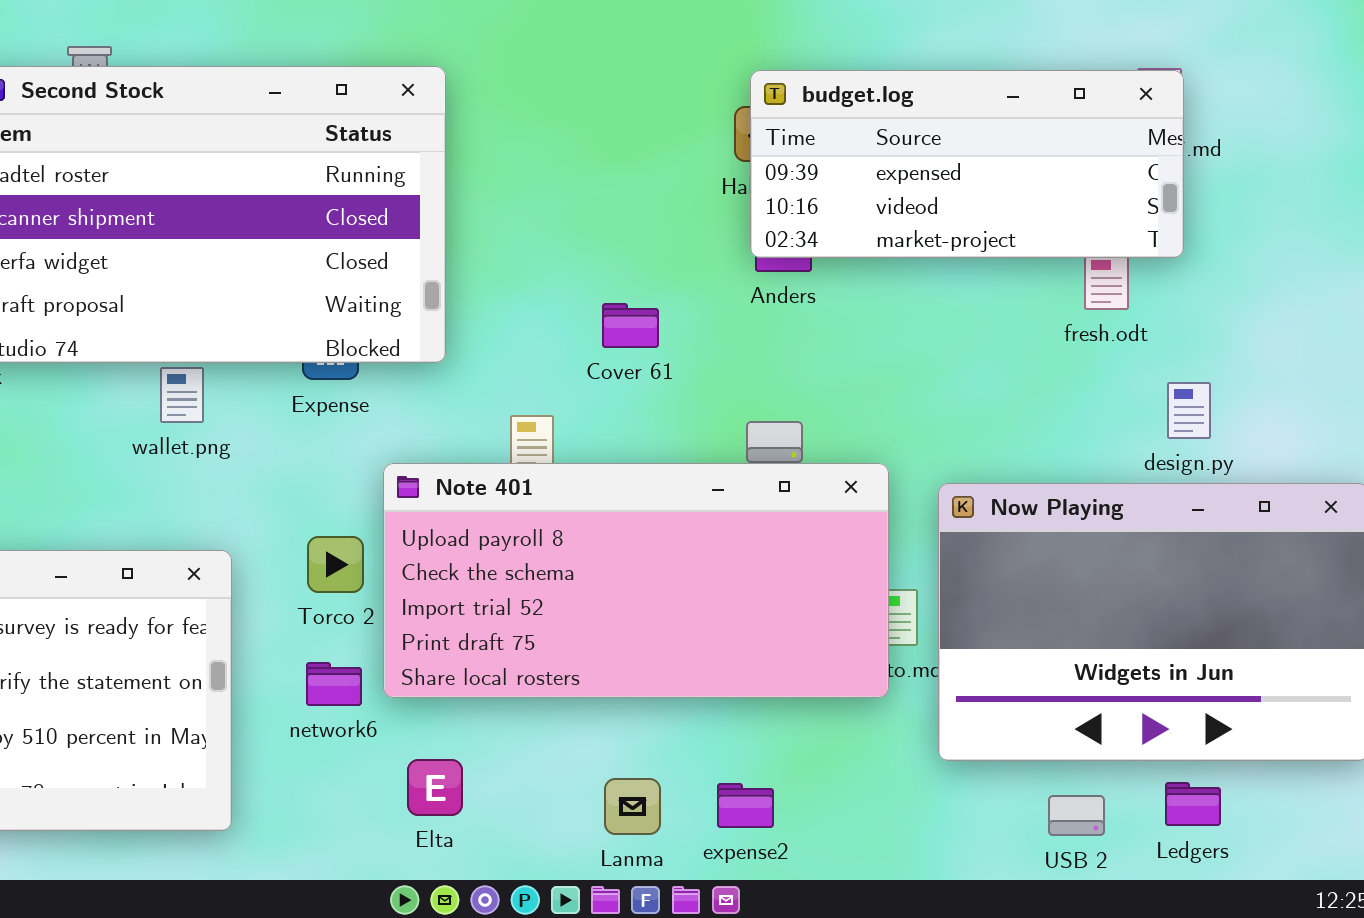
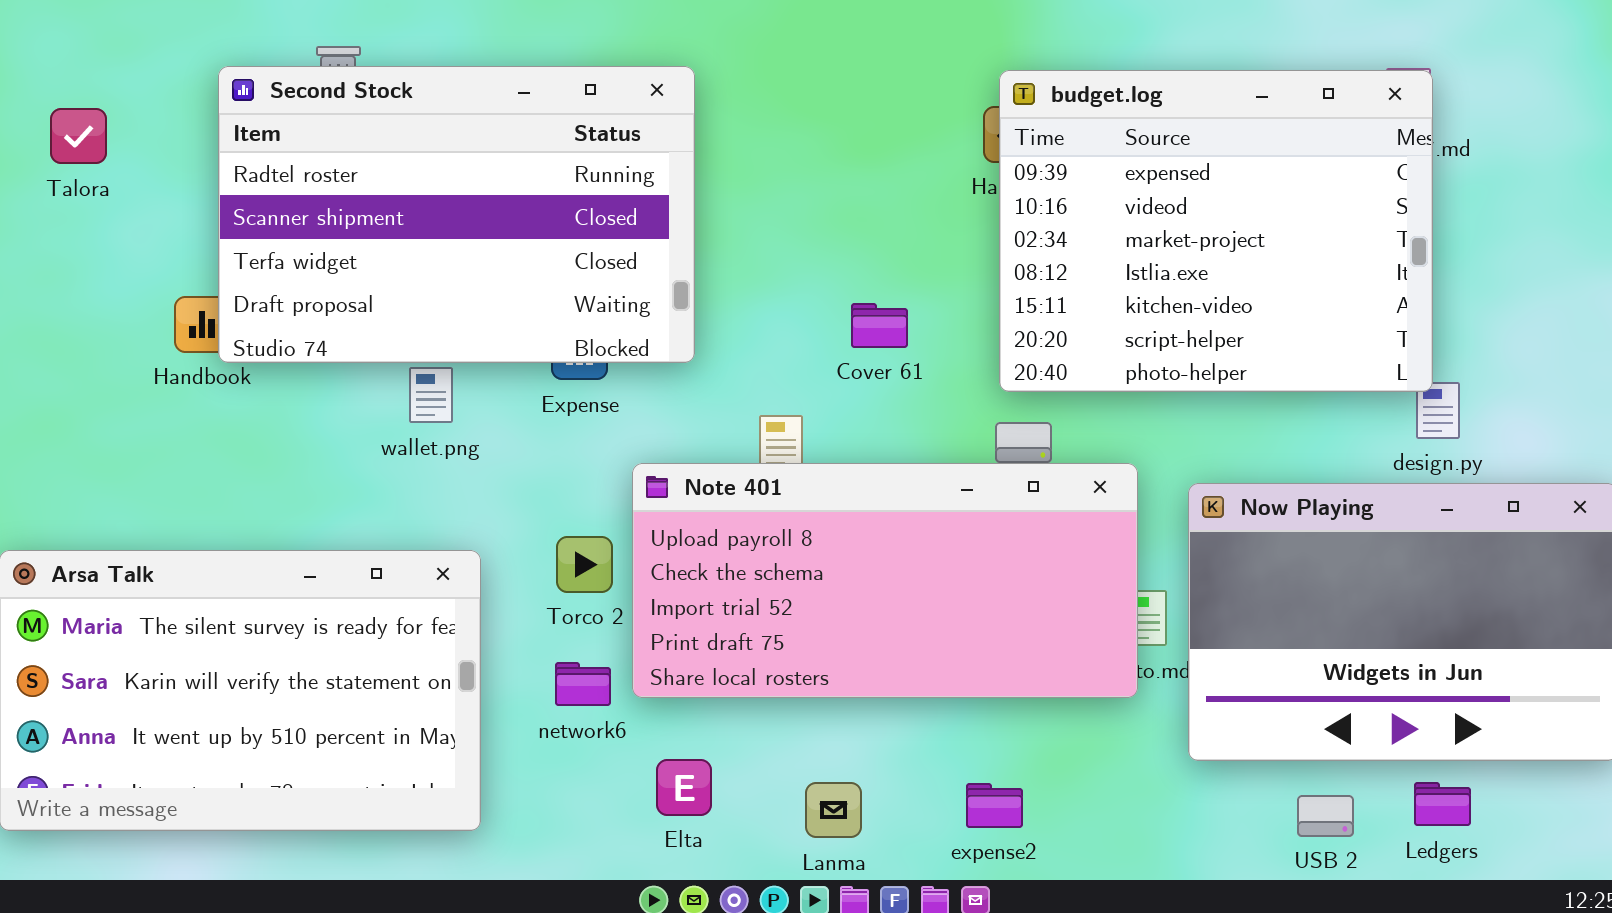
budget.log: [750,70,1184,258] -> [999,70,1433,392], resized
Lanma: [604,778,661,835] -> [805,782,862,838], moved

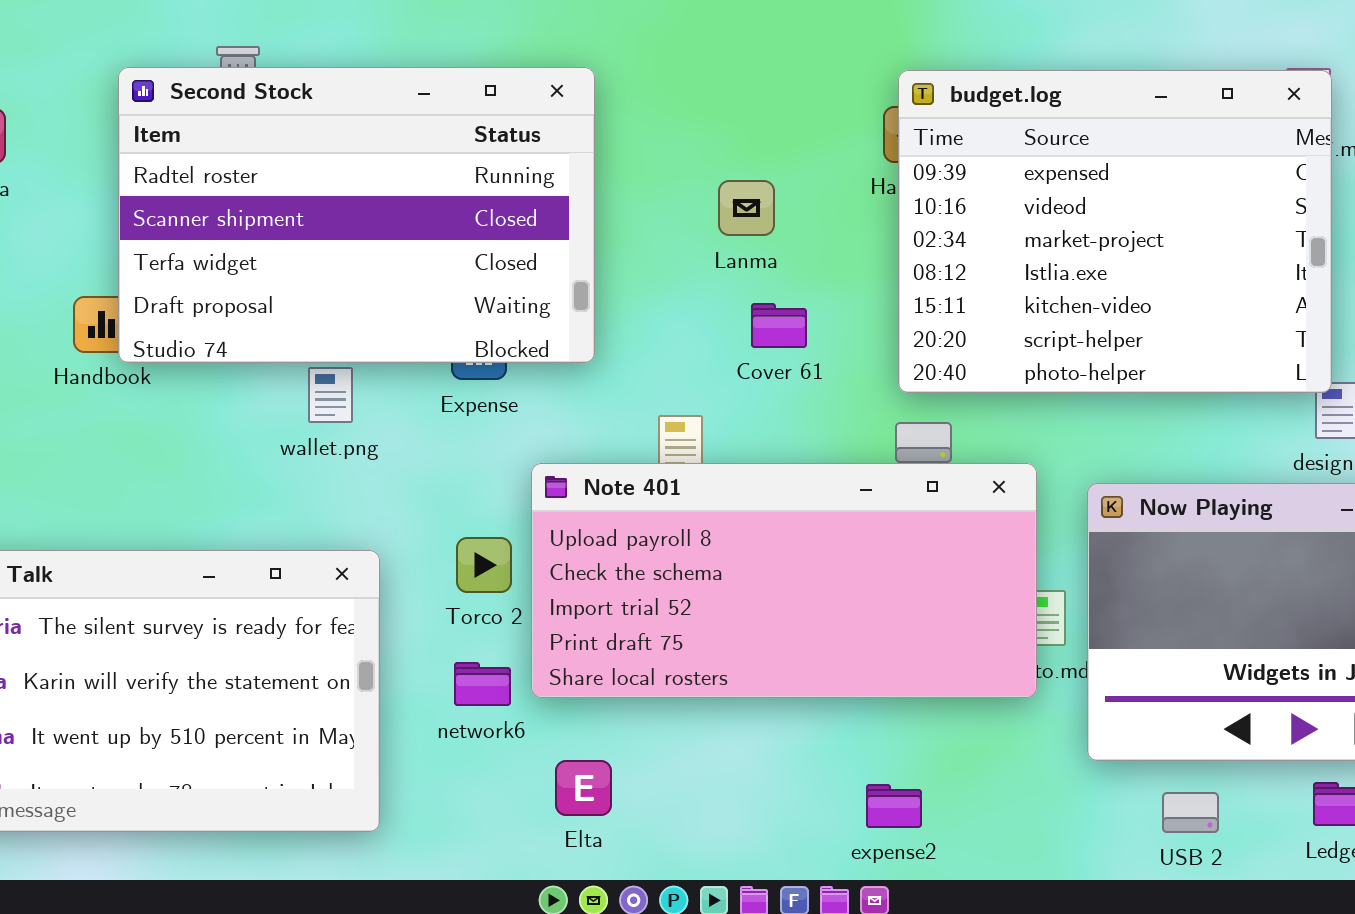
Lanma: [805,782,862,838] -> [718,180,775,236], moved
USB 2: [1297,795,1354,837] -> [1162,792,1219,833], moved

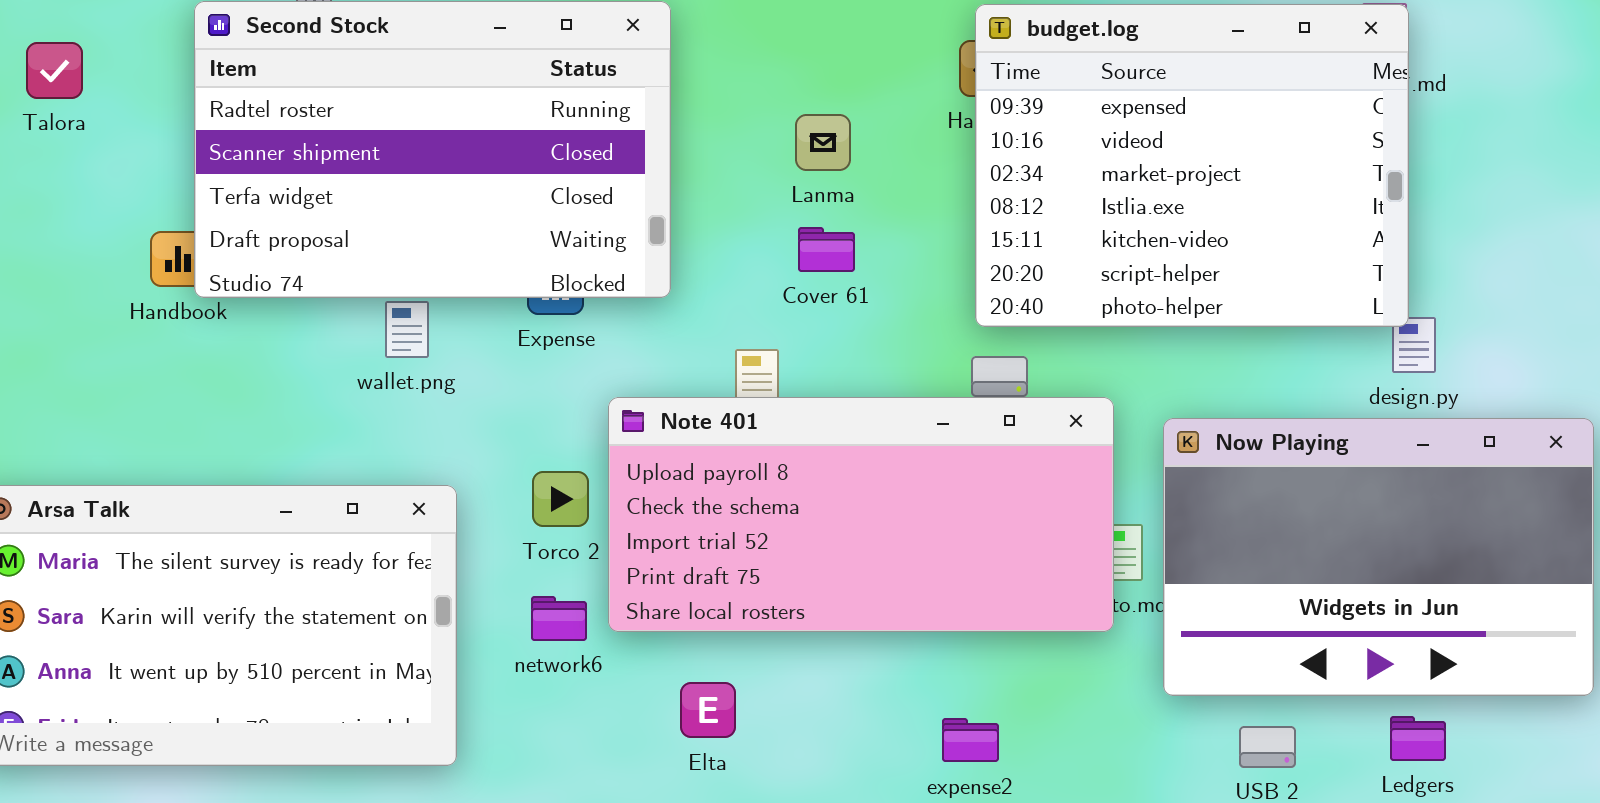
Cover 61: [751,303,807,348] -> [798,227,855,272], moved
Elta: [555,760,612,816] -> [680,682,736,738], moved

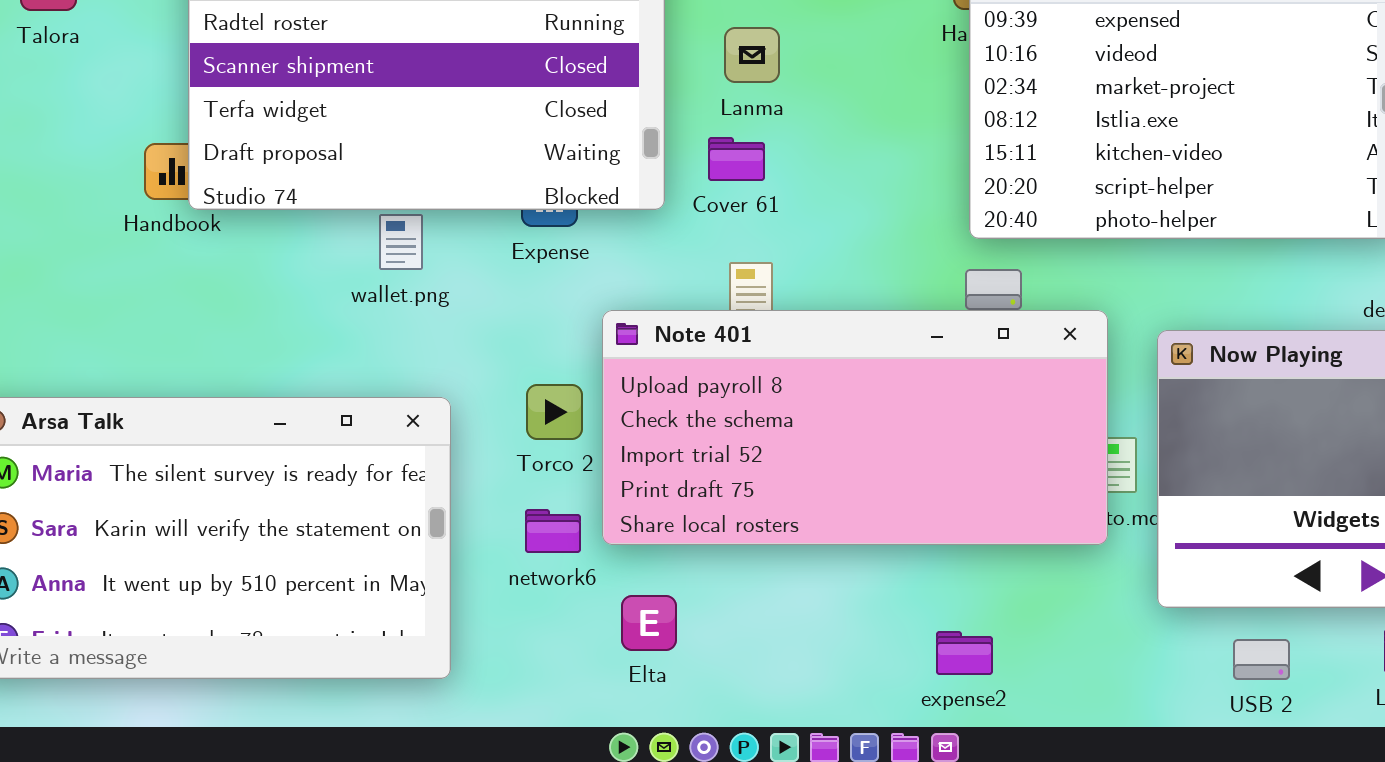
Lanma: [795,114,851,171] -> [724,27,780,83], moved
Cover 61: [798,227,855,272] -> [708,137,765,181], moved
Elta: [680,682,736,738] -> [621,595,677,651], moved

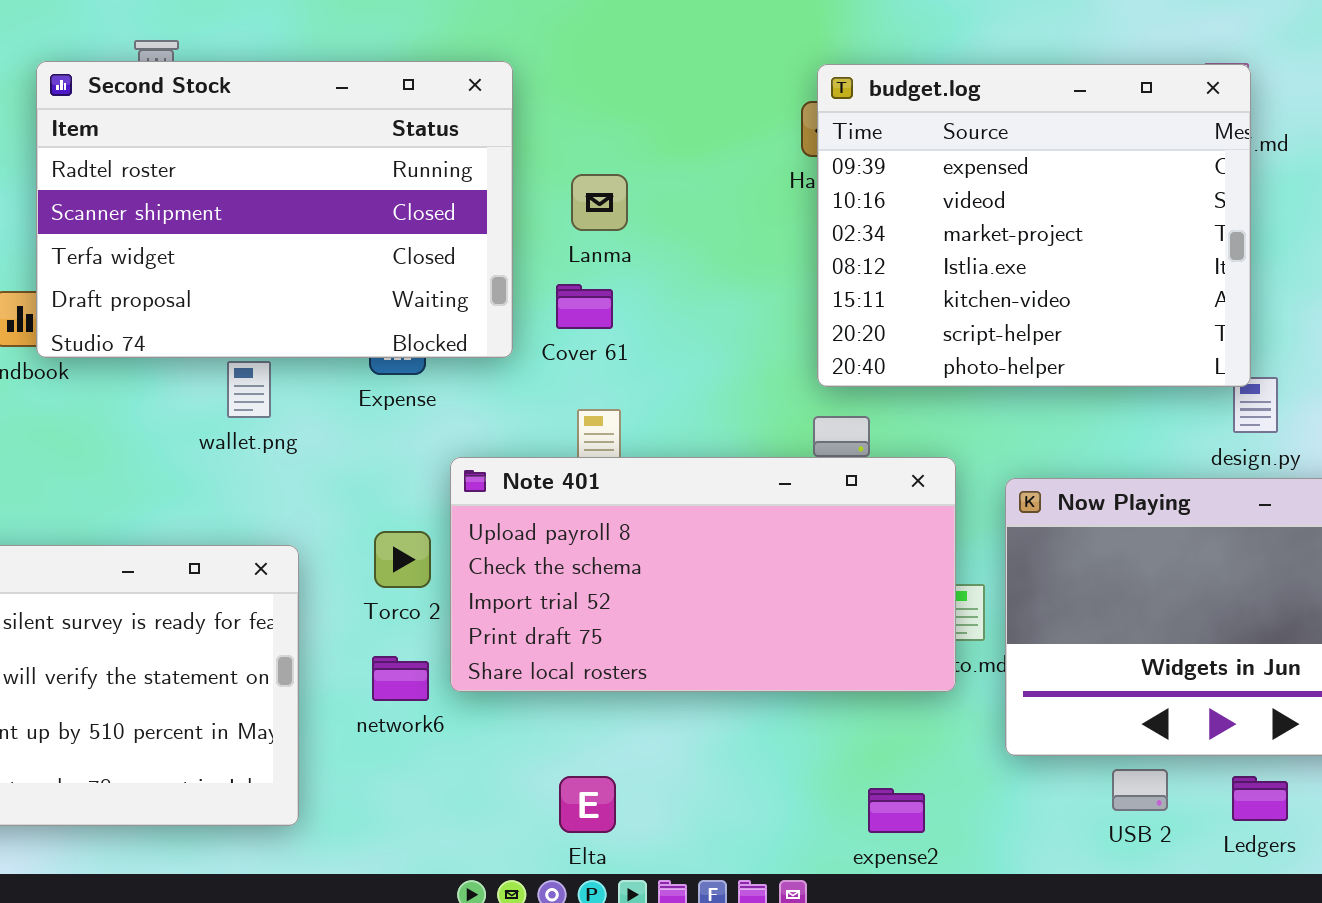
Elta: [621,595,677,651] -> [559,776,616,833], moved
expense2: [936,631,993,675] -> [868,788,925,833], moved
USB 2: [1233,639,1290,680] -> [1112,769,1168,811], moved

